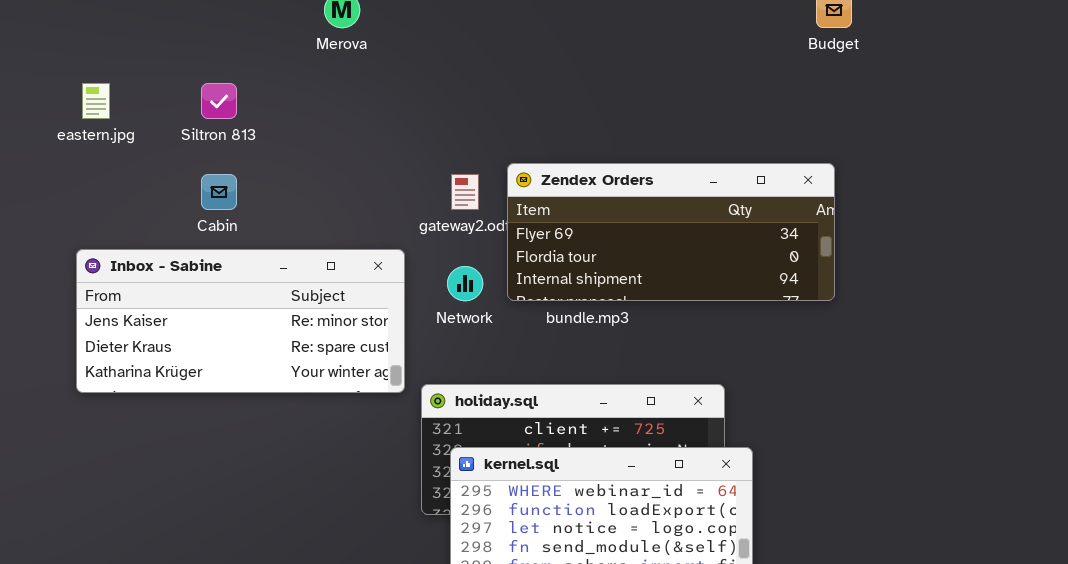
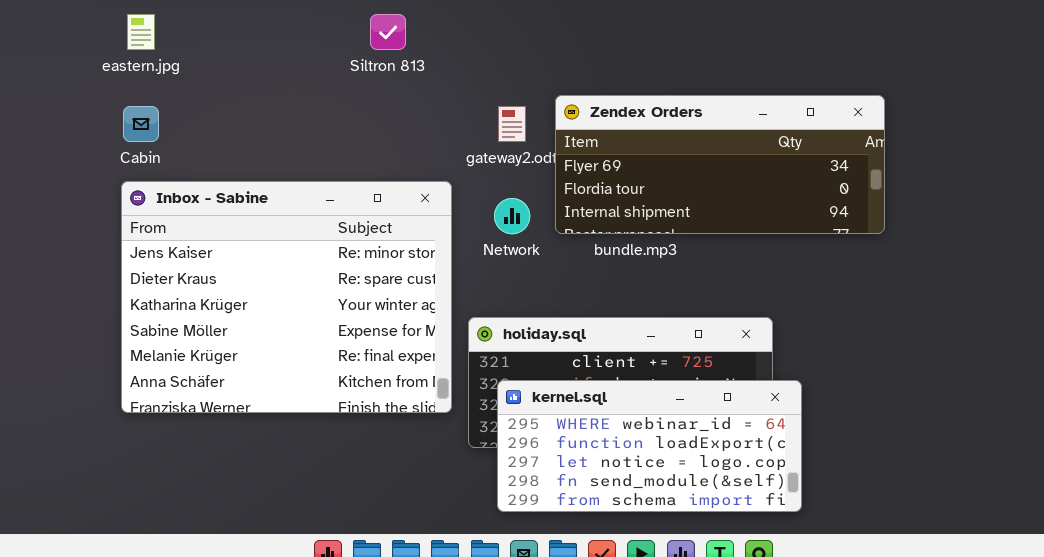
Siltron 813: [201,83,237,119] -> [370,14,406,50], moved
Cabin: [201,174,237,210] -> [123,106,159,142], moved
Inbox - Sabine: [76,249,405,393] -> [121,181,452,413], resized

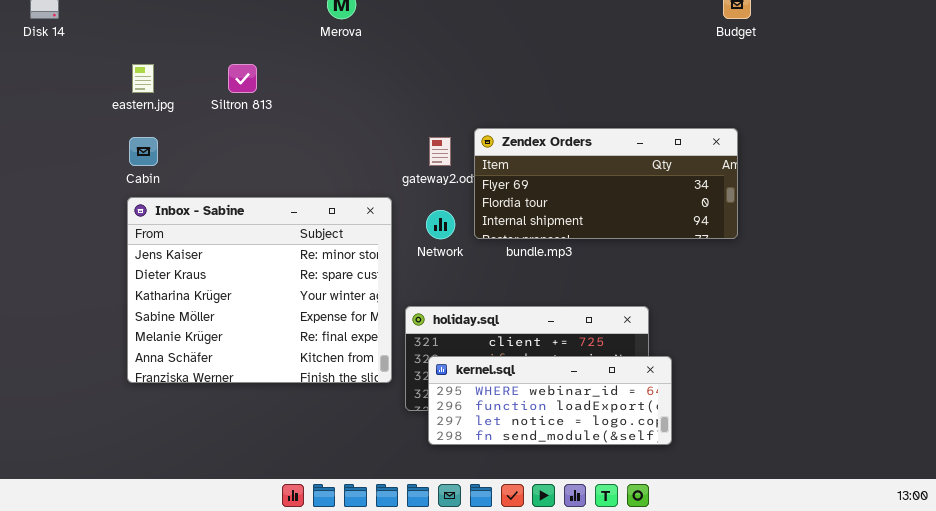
Siltron 813: [370,14,406,50] -> [228,64,257,93], moved
kernel.sql: [497,380,802,512] -> [428,356,672,445], resized

